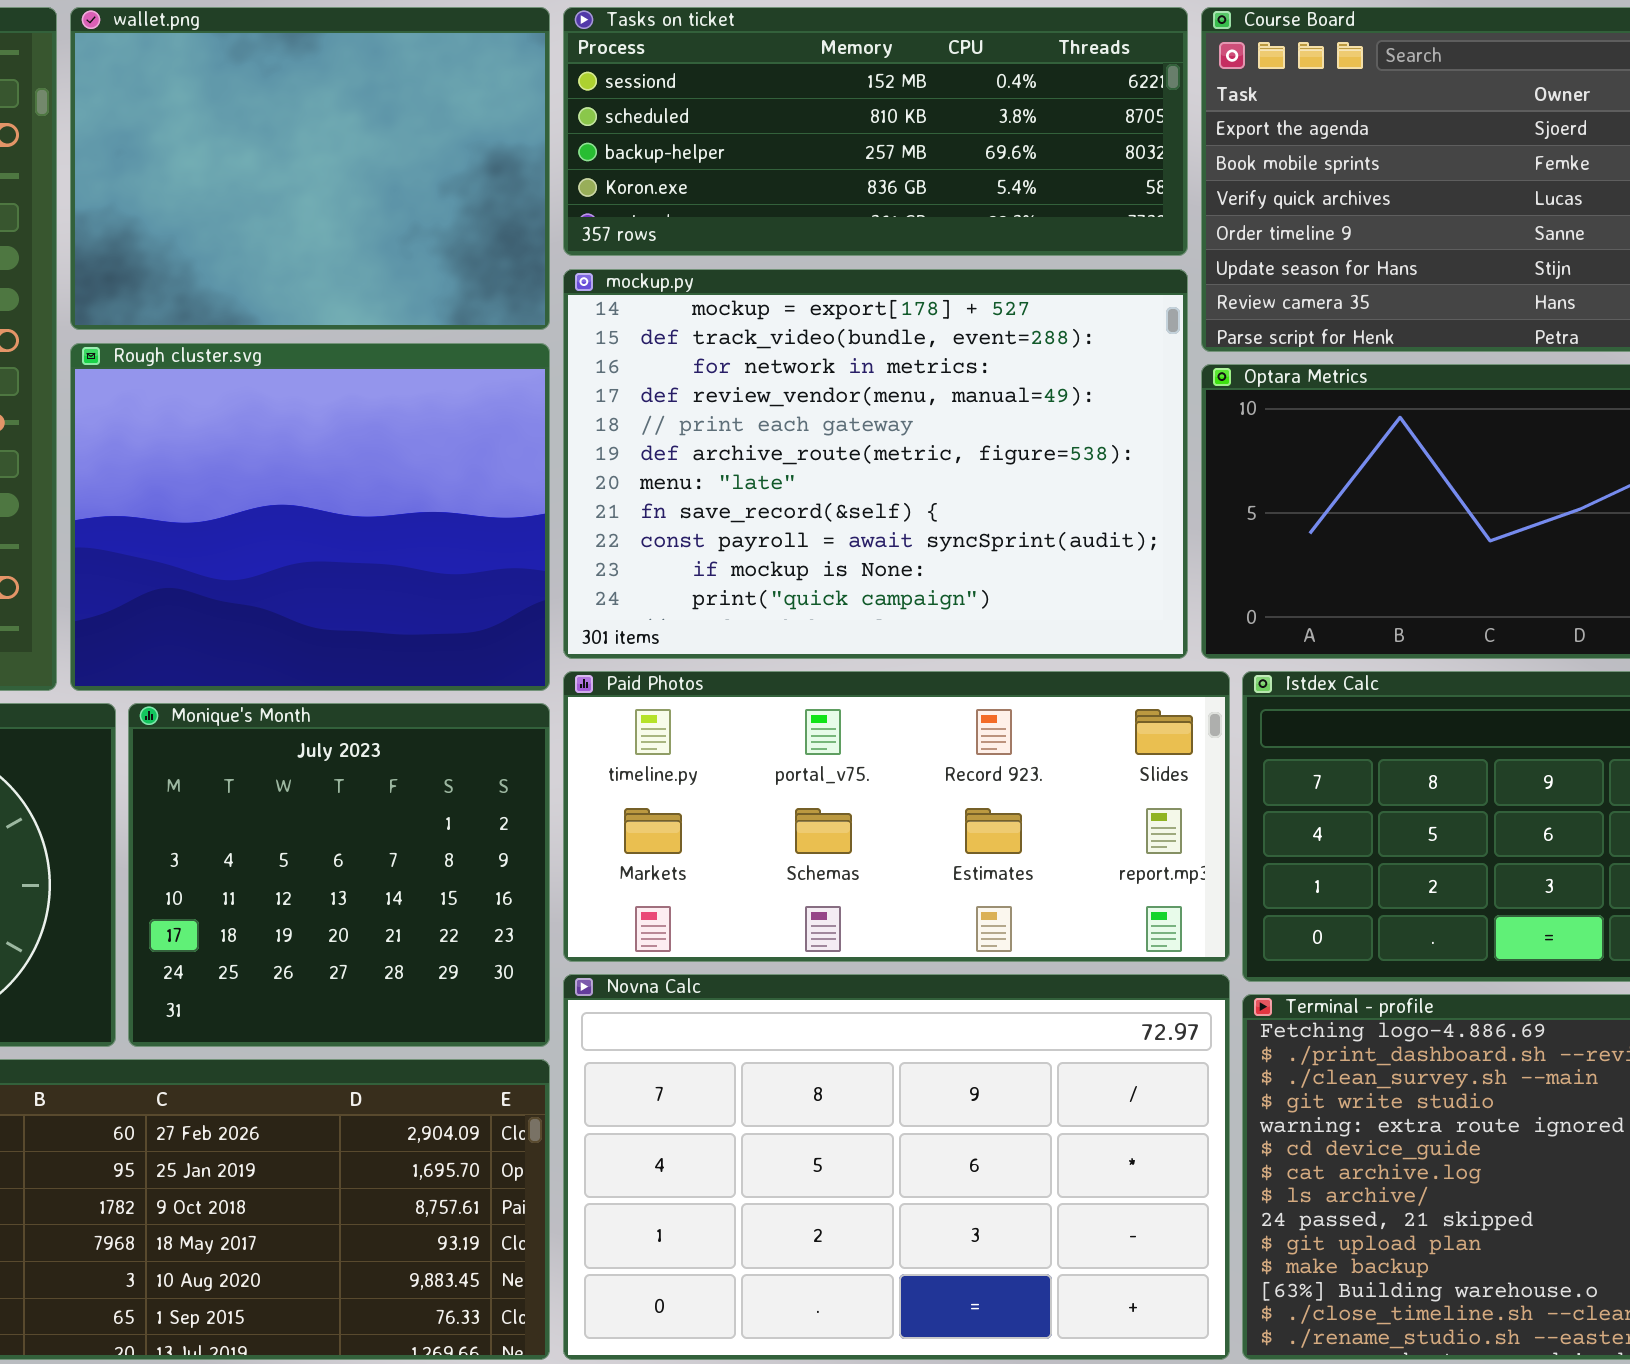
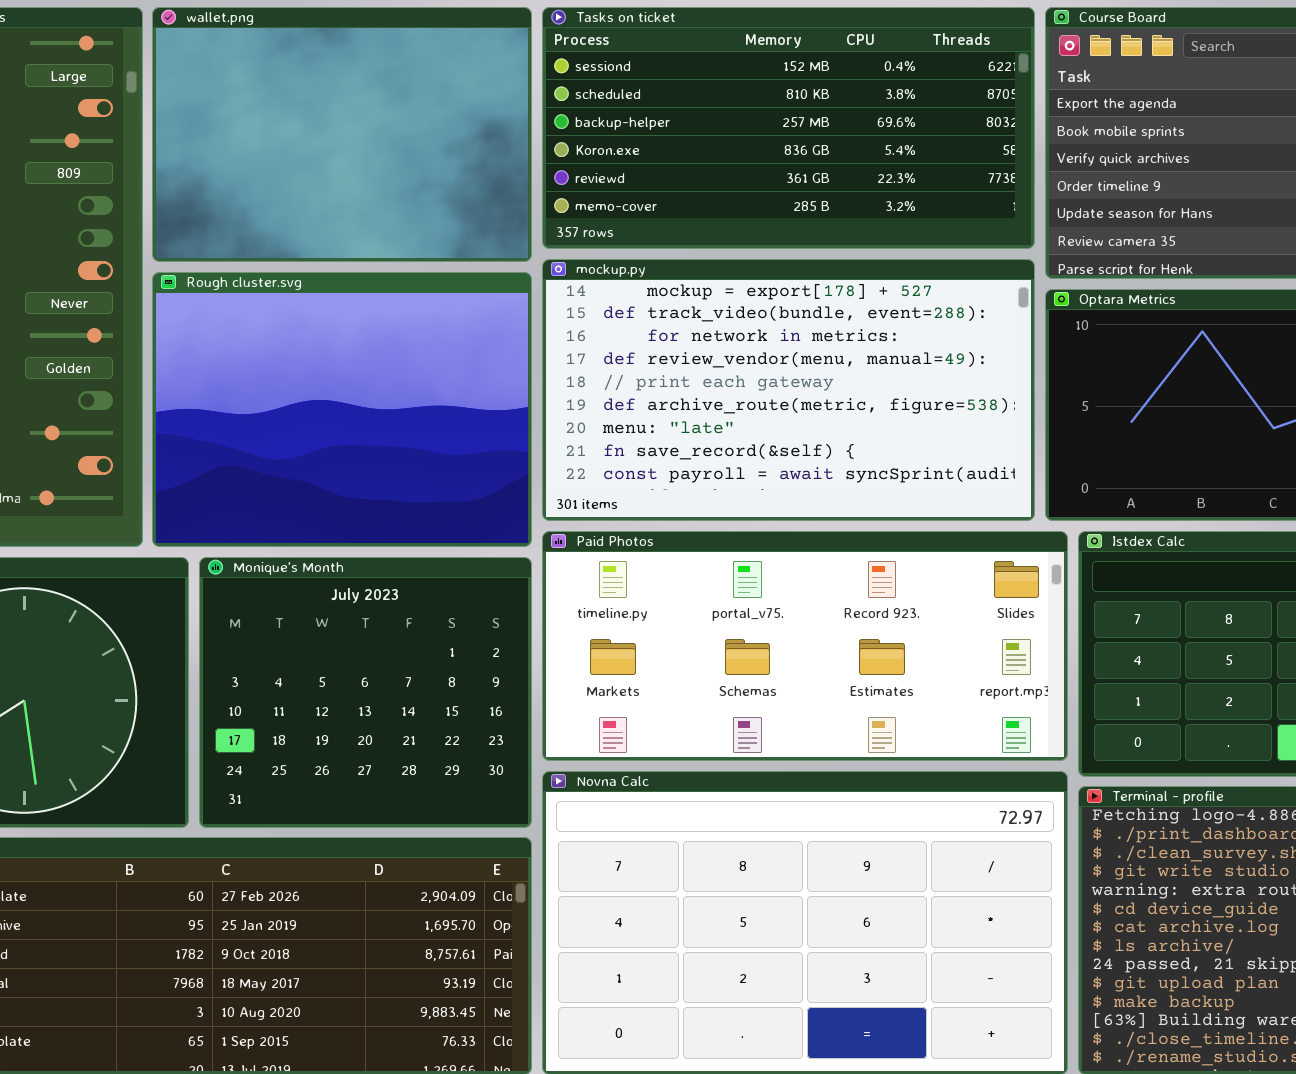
Tasks on ticket: [563,7,1188,256] -> [542,7,1035,249], resized
mockup.py: [563,269,1188,659] -> [542,259,1035,521], resized

